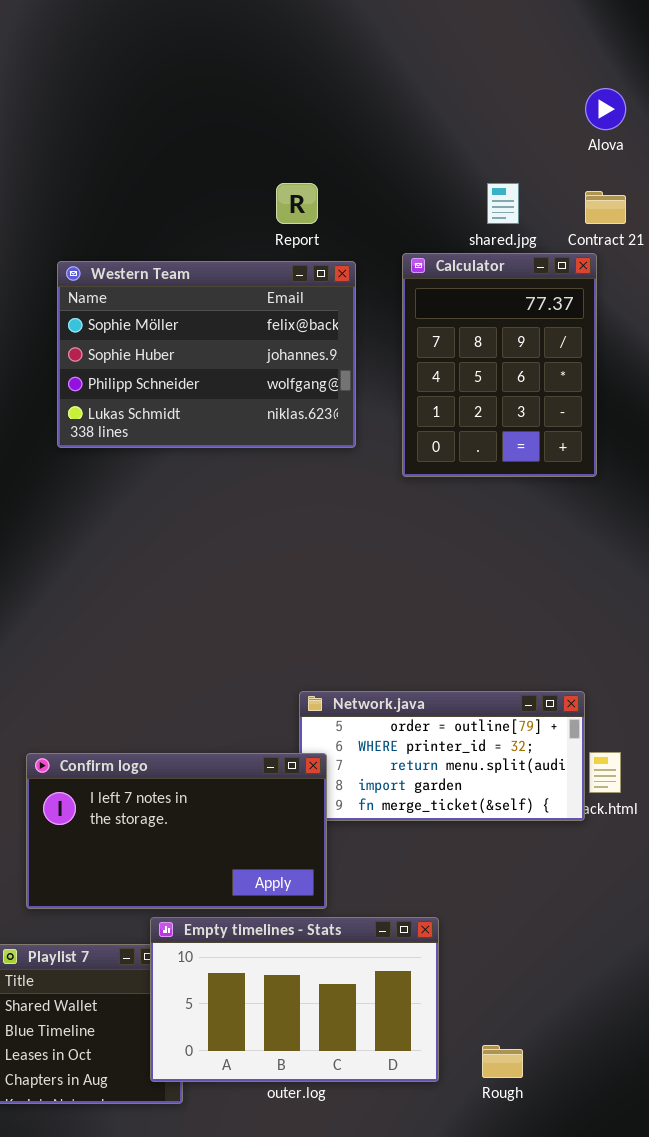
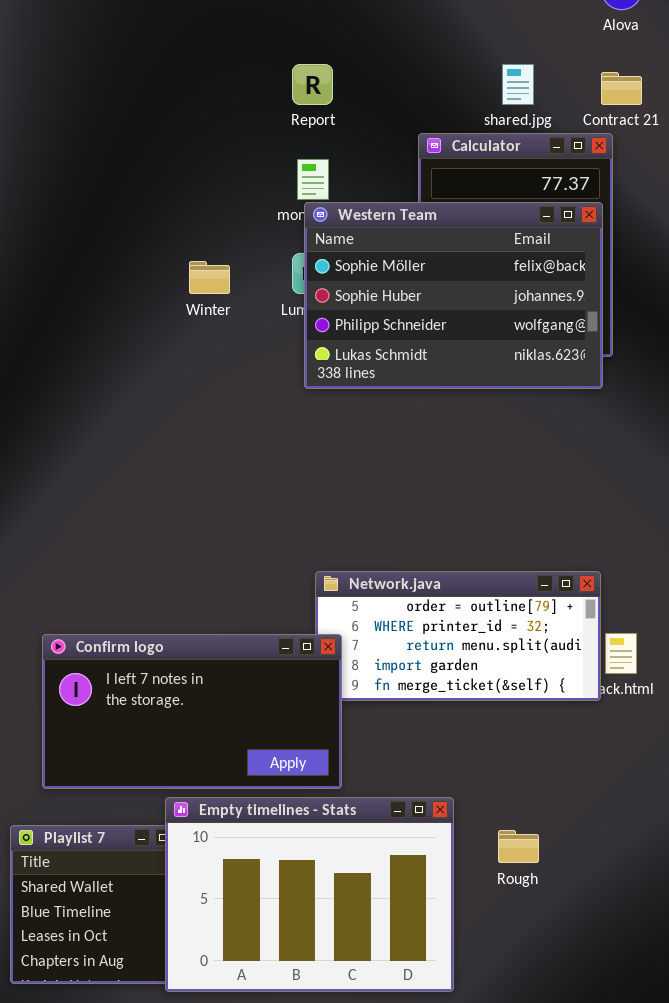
Western Team: [57,261,356,448] -> [304,202,603,389], moved
Empty timelines - Stats: [150,917,439,1082] -> [165,797,454,992], resized
Rough: [482,1045,523,1078] -> [498,830,539,863], moved

